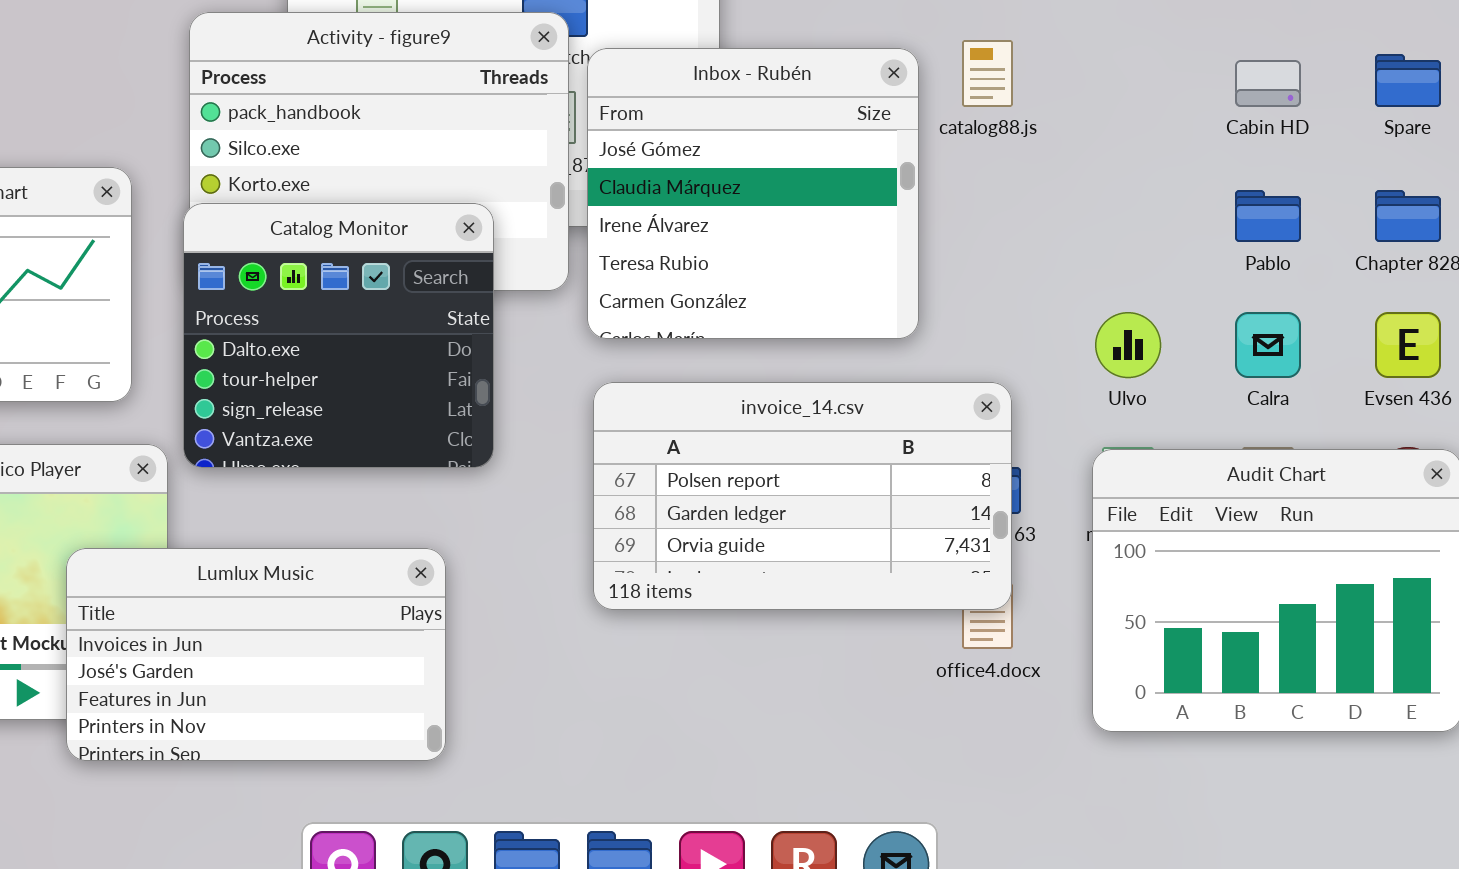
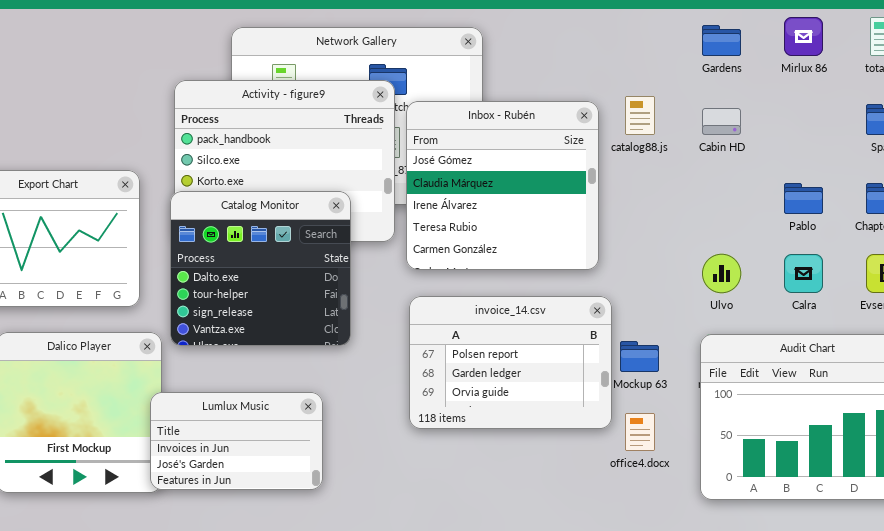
Cabin HD: [1235,60,1301,107] -> [702,108,741,135], moved
invoice_14.csv: [593,382,1012,610] -> [409,296,612,429], resized
Lumlux Music: [66,548,446,761] -> [150,392,323,490], resized

